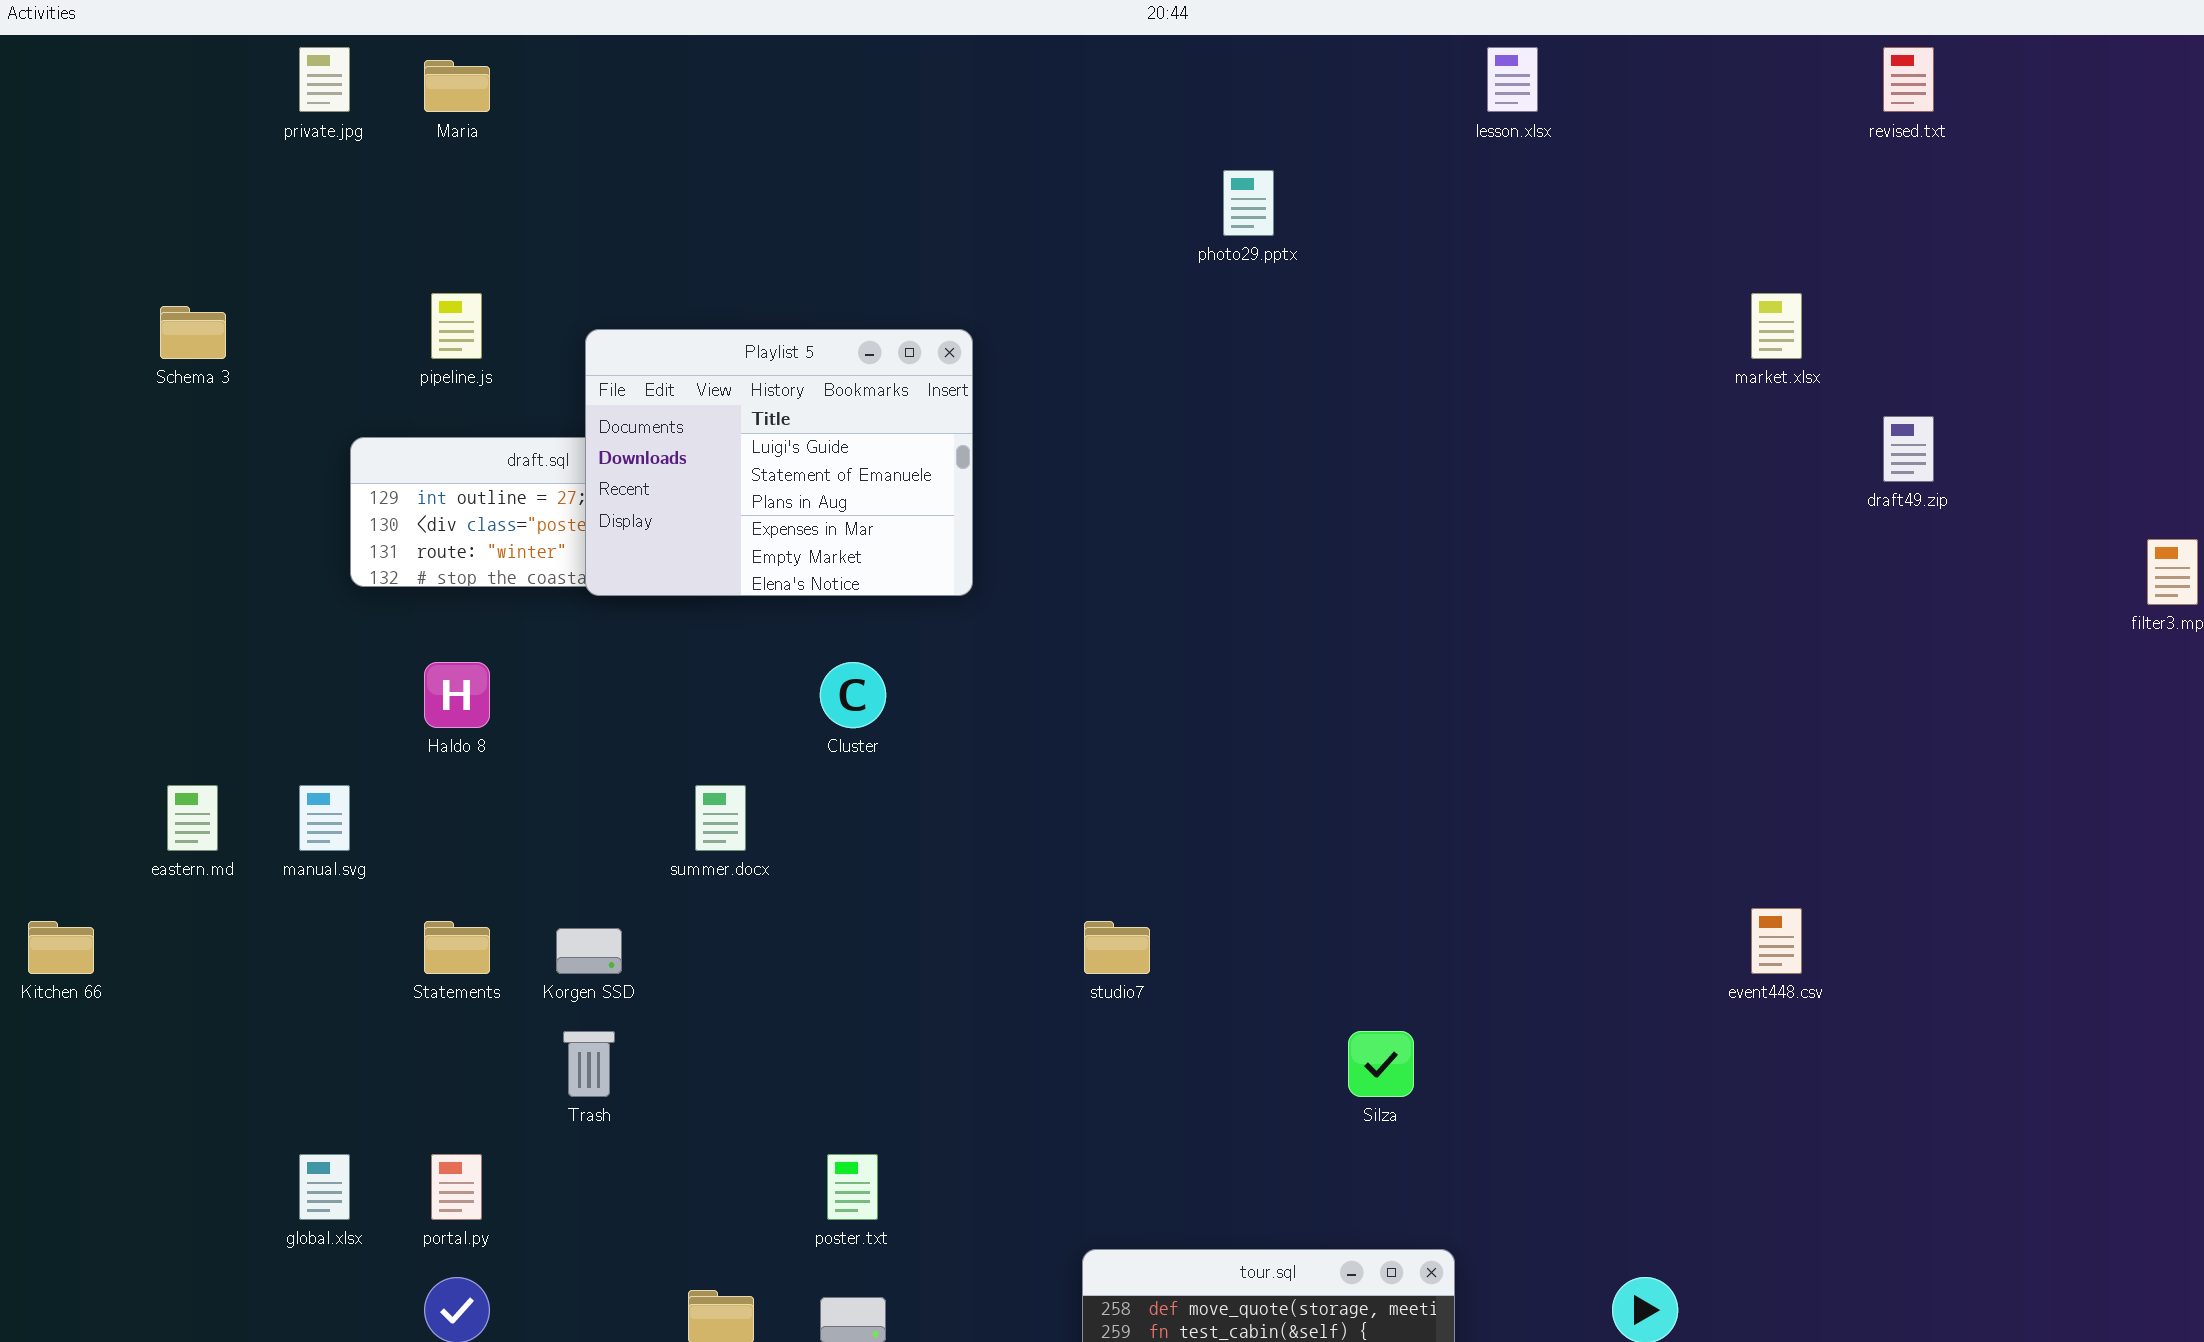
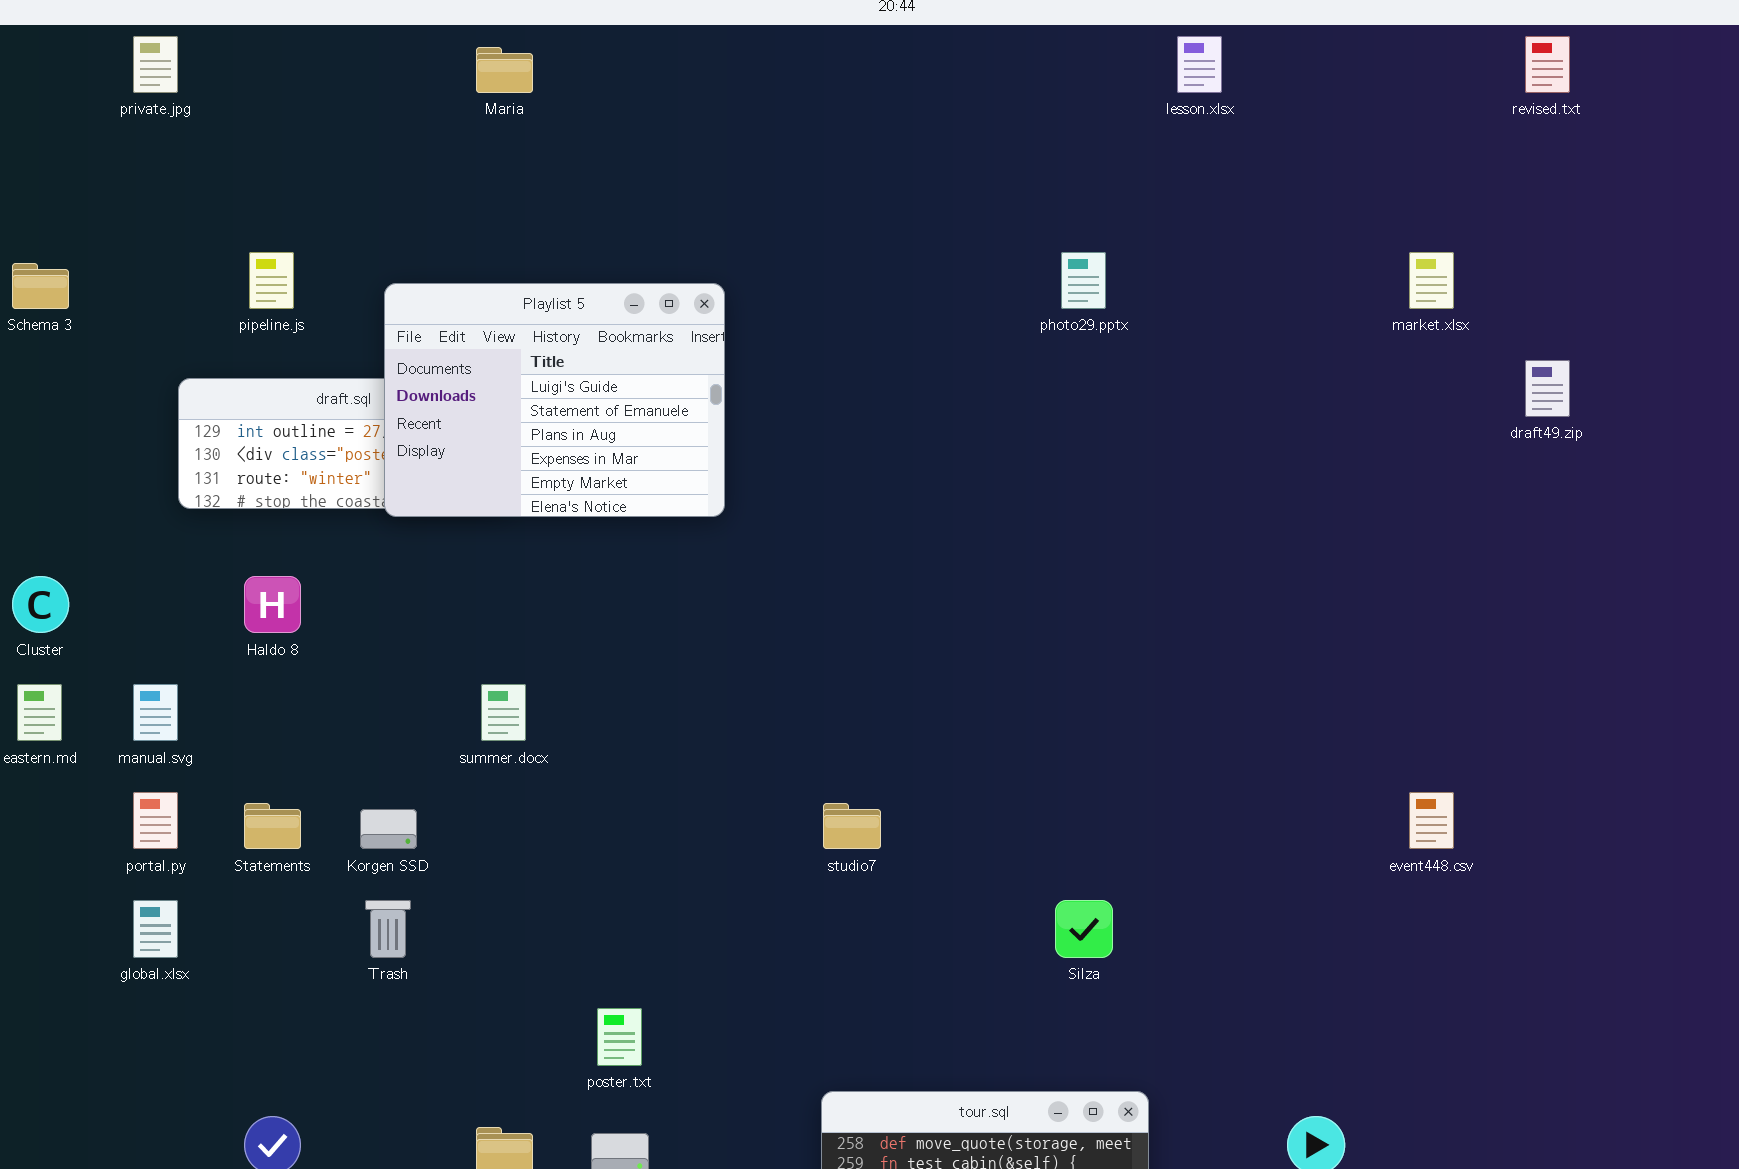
Maria: [424,60,490,112] -> [476,47,533,93], moved
photo29.pptx: [1223,170,1274,236] -> [1061,252,1106,309], moved
Cluster: [820,662,886,728] -> [12,576,69,633], moved
global.xlsx: [299,1154,350,1220] -> [133,900,178,958], moved
portal.py: [431,1154,482,1220] -> [133,792,178,849], moved

